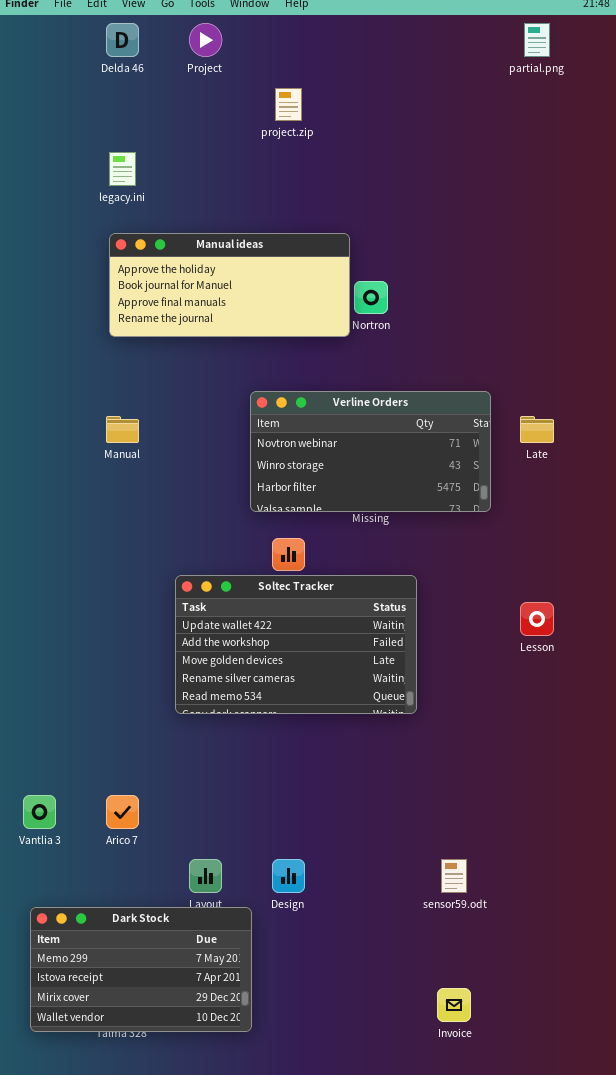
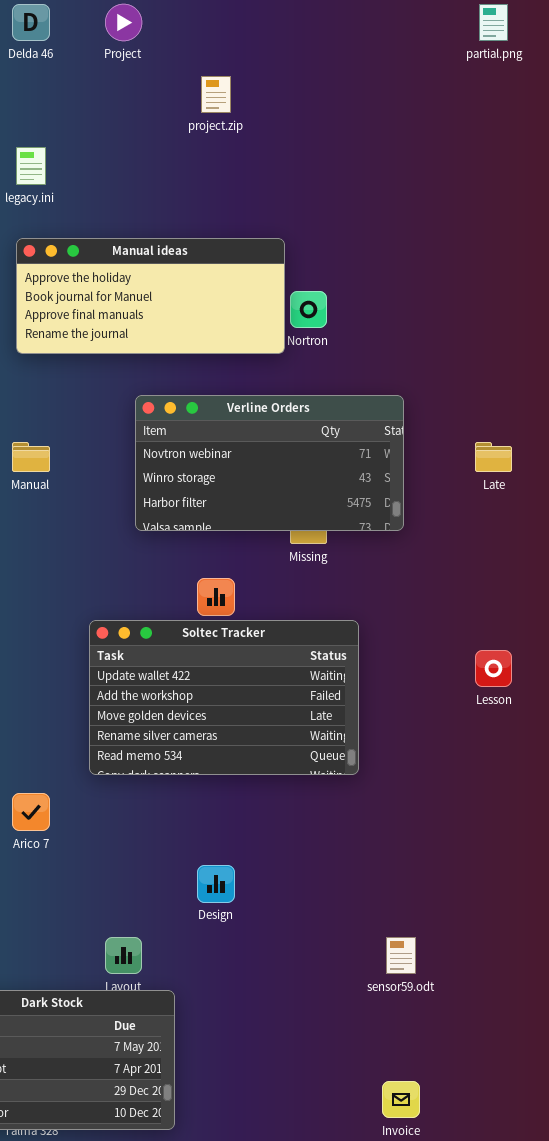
Verline Orders: [250,391,491,512] -> [135,395,404,531], moved
Arico 7: [106,795,139,829] -> [12,793,50,831], moved
Design: [272,859,305,893] -> [197,865,235,903], moved

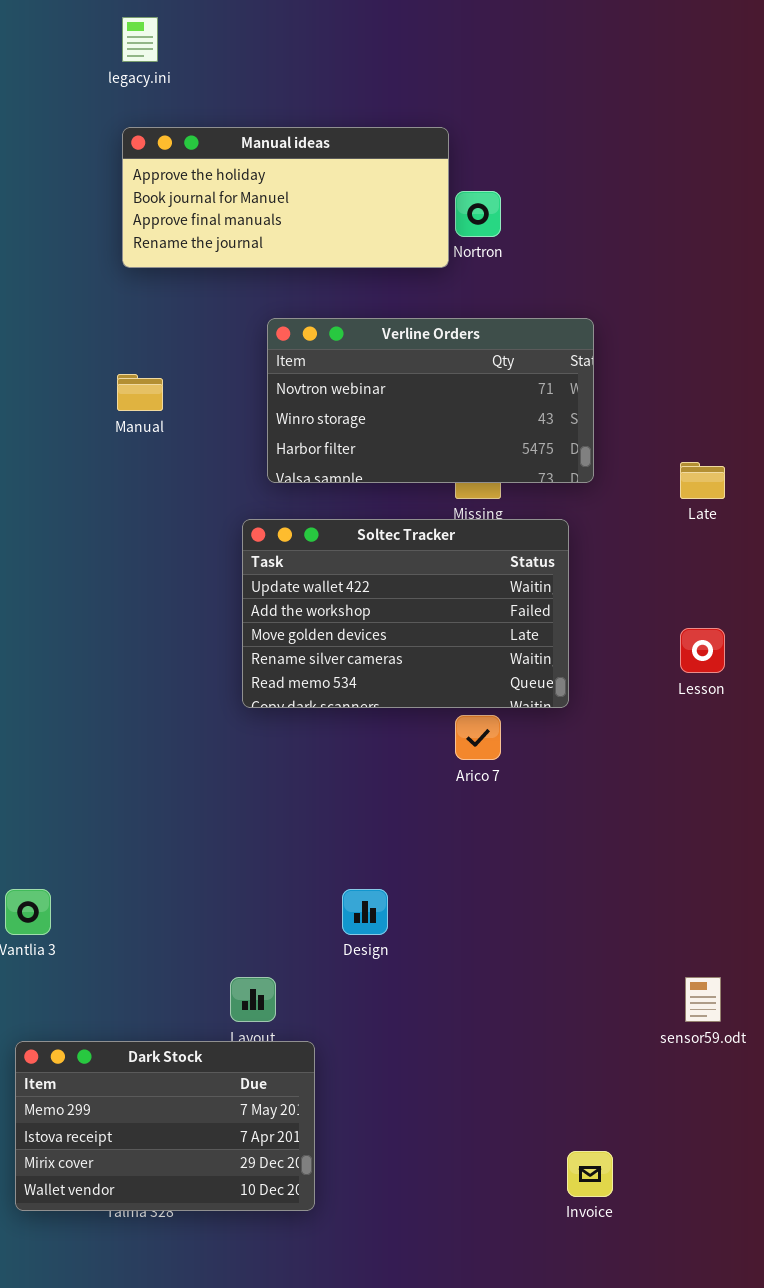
Late: [475,442,512,472] -> [680,462,725,499], moved
Soltec Tracker: [89,620,359,775] -> [242,519,569,708], moved
Arico 7: [12,793,50,831] -> [455,715,501,760], moved
sensor59.odt: [386,937,416,974] -> [685,977,721,1022], moved

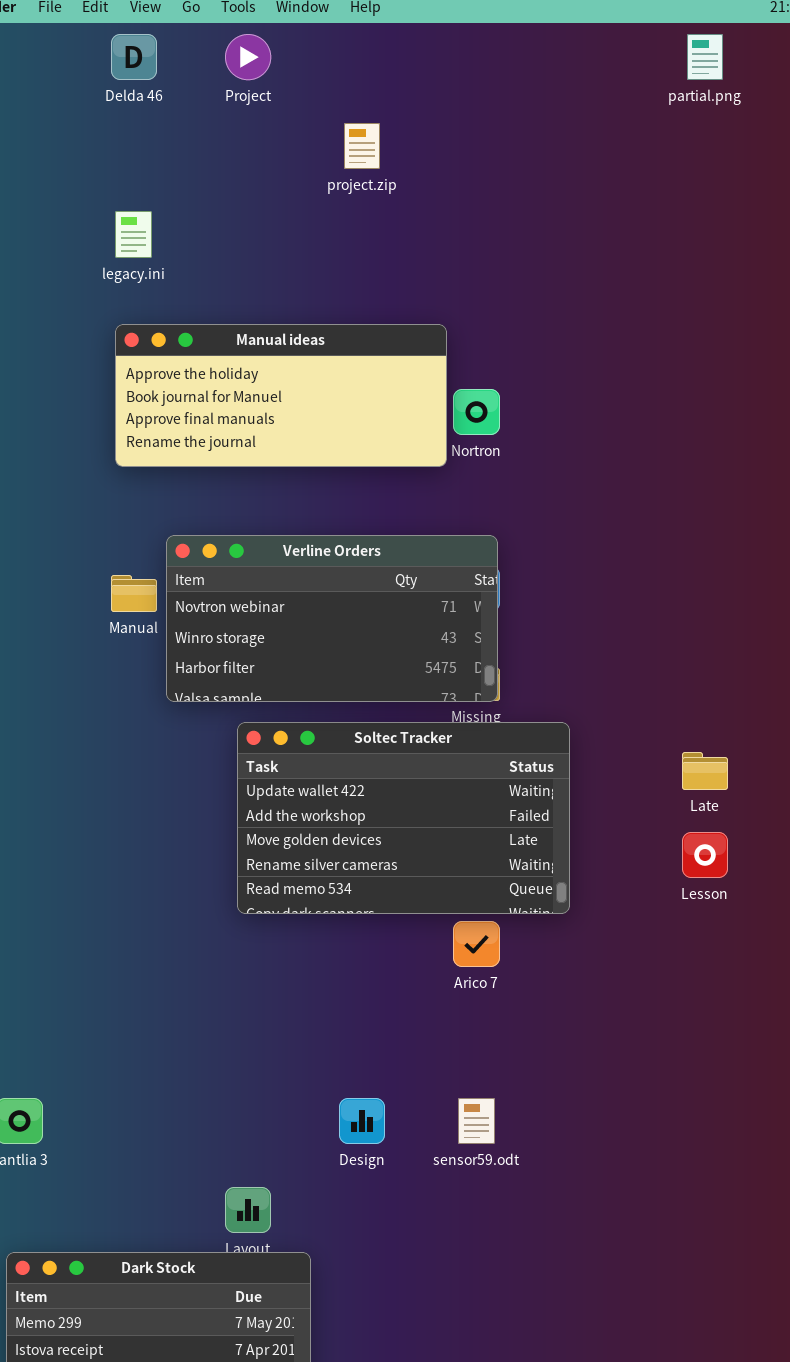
Verline Orders: [267,318,594,483] -> [166,535,498,702], moved
Late: [680,462,725,499] -> [682,752,728,790], moved
sensor59.odt: [685,977,721,1022] -> [458,1098,495,1144], moved

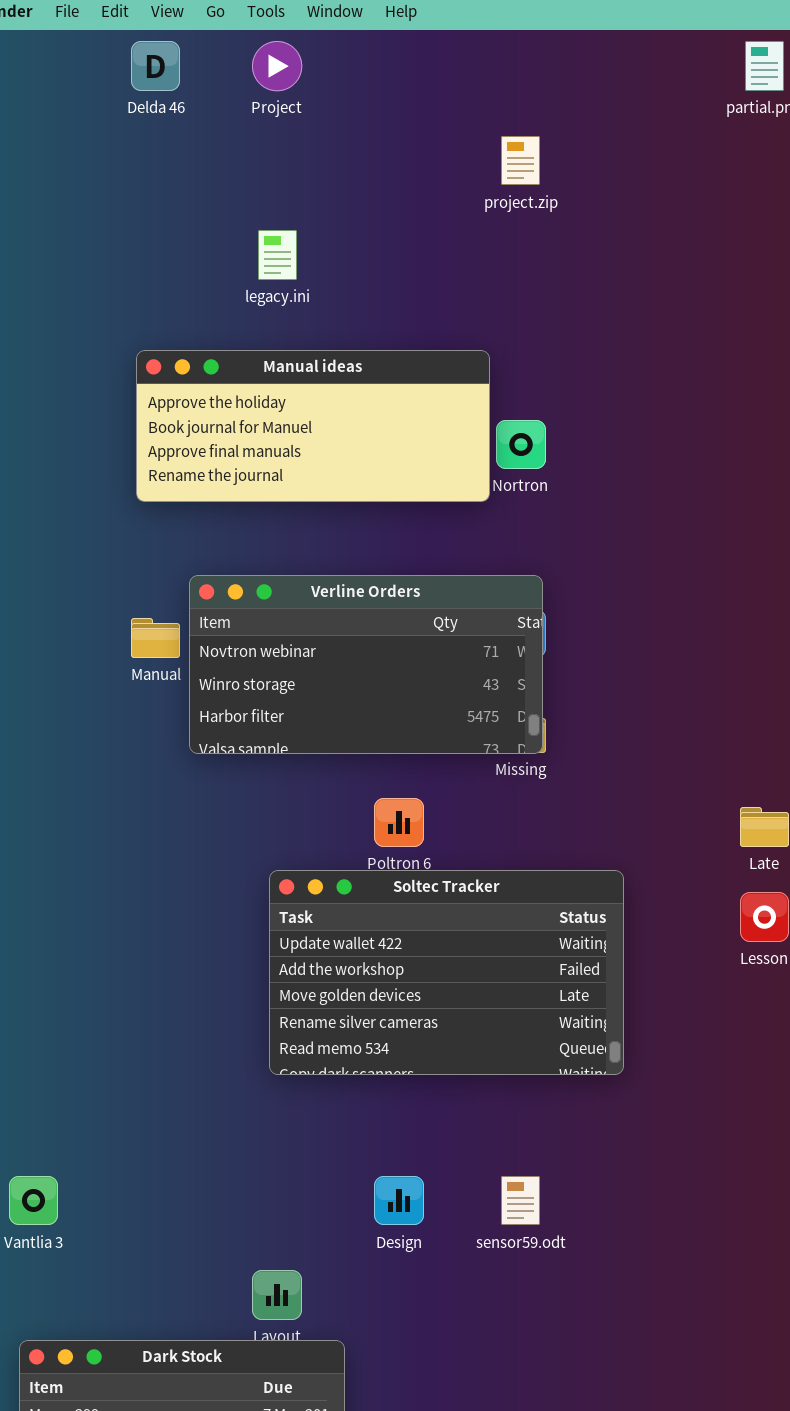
project.zip: [344,123,380,169] -> [501,136,540,185], moved
legacy.ini: [115,211,152,258] -> [258,230,297,280], moved
Soltec Tracker: [237,722,570,914] -> [269,870,624,1075], moved

